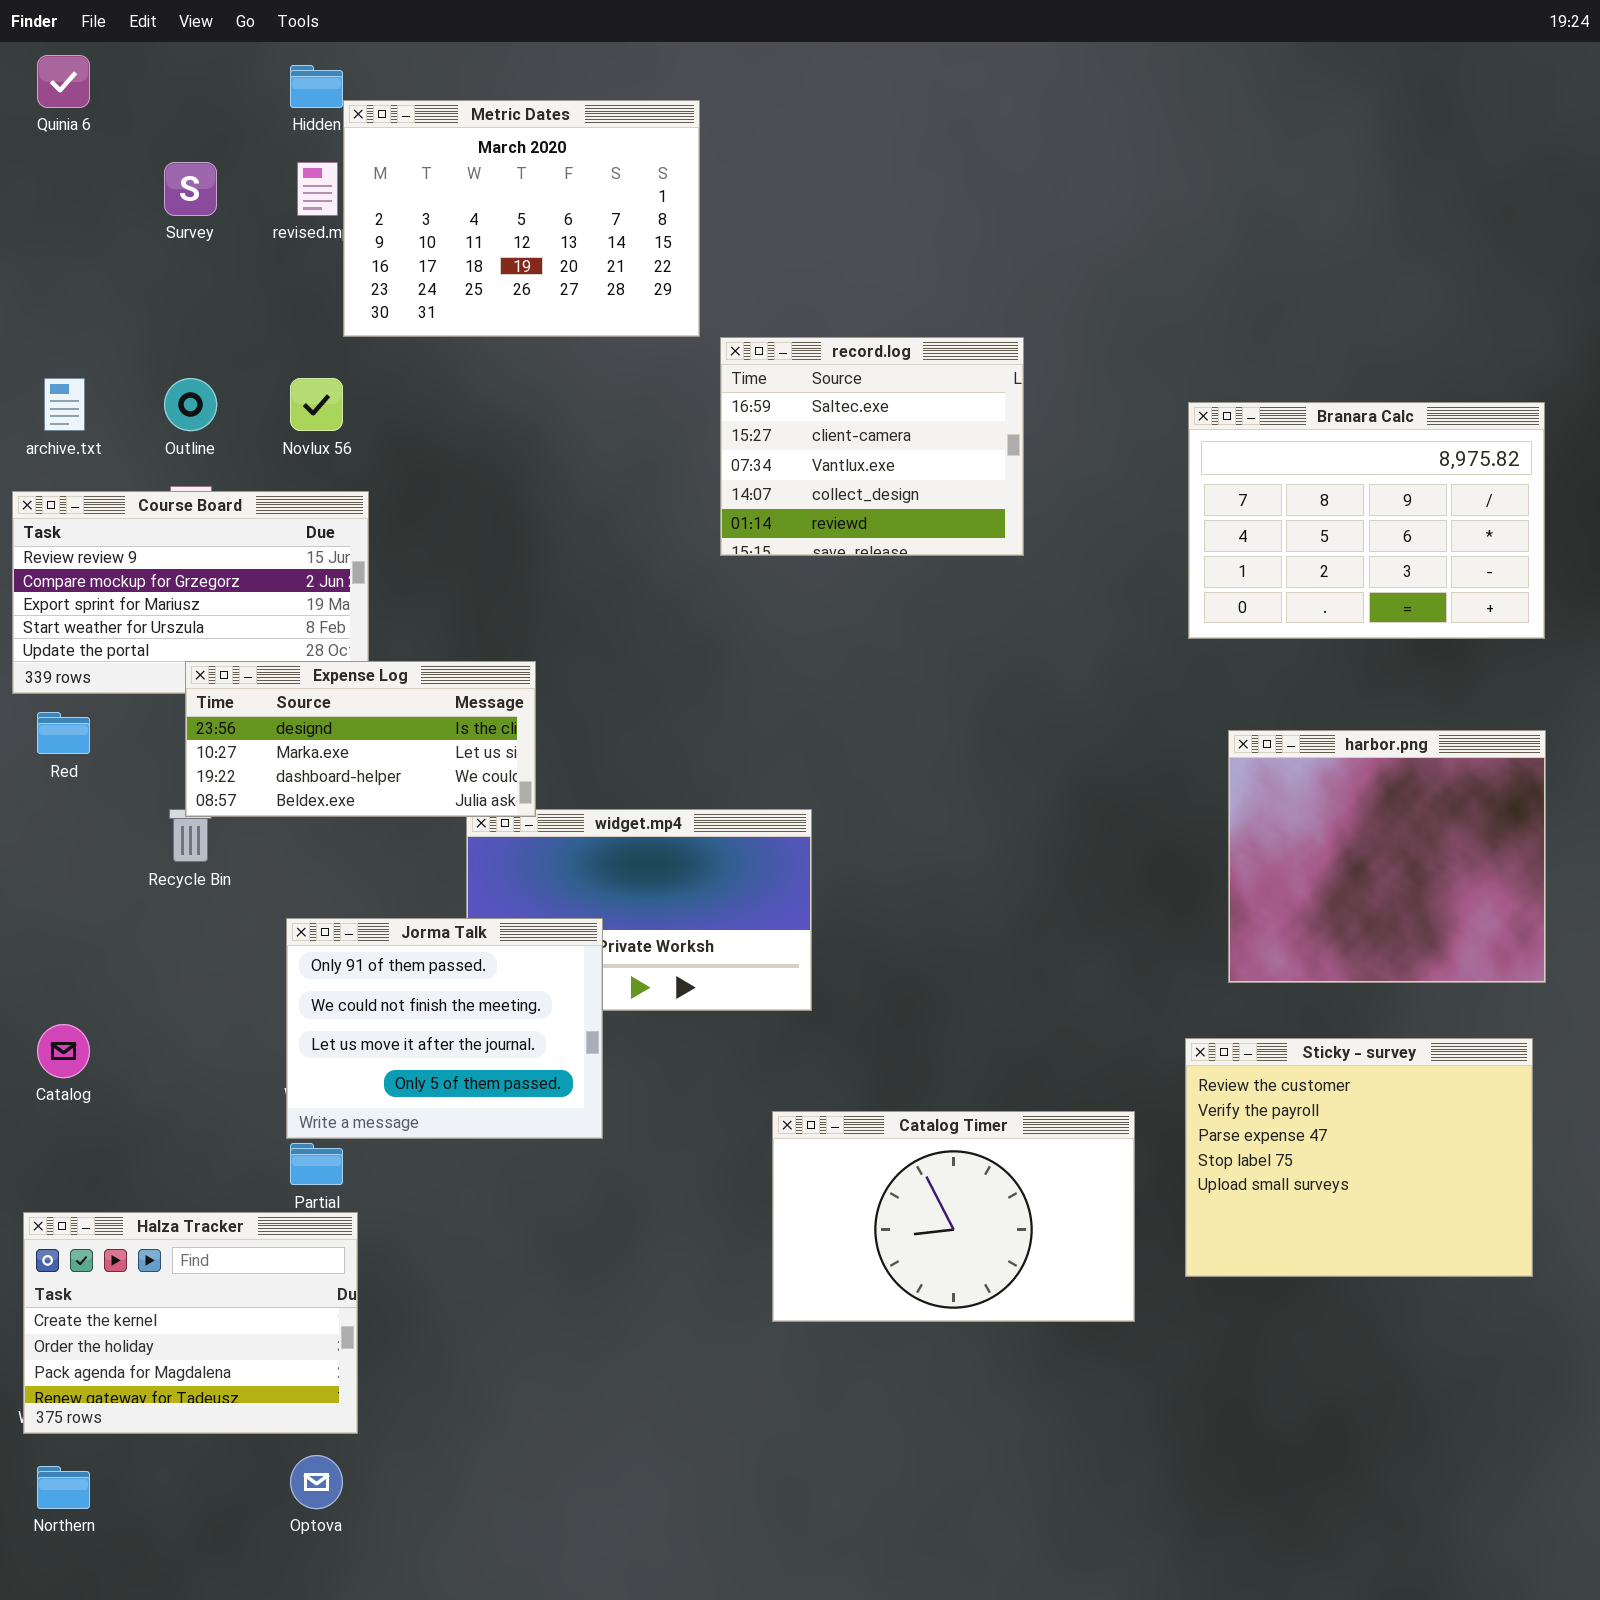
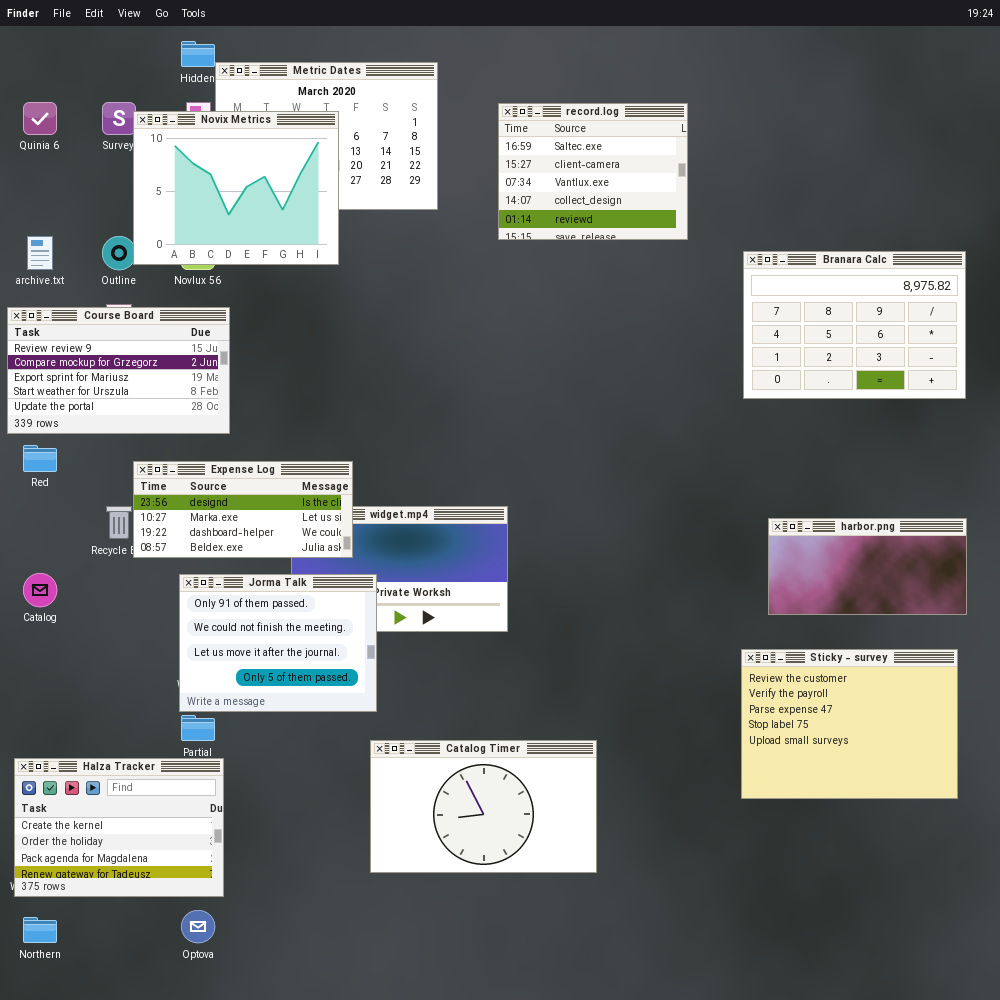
Quinia 6: [37,55,90,108] -> [23,102,57,135], moved
Novix Metrics: none -> [133,111,339,265], opened
record.log: [720,337,1024,556] -> [498,103,688,240], moved
Expense Log: [185,661,536,817] -> [133,461,353,558], moved
harbor.png: [1228,730,1546,983] -> [768,518,967,615], resized
Catalog: [37,1024,90,1078] -> [23,573,57,607], moved
Catalog Timer: [772,1111,1135,1322] -> [370,740,597,873], moved

